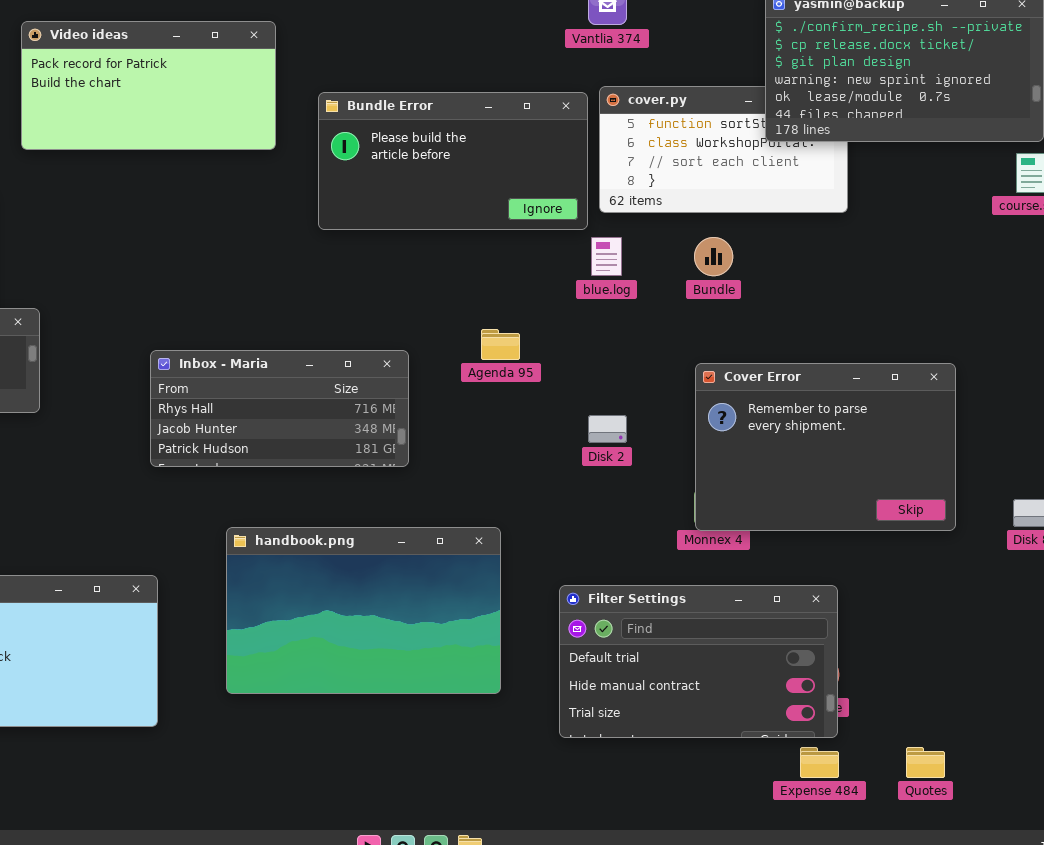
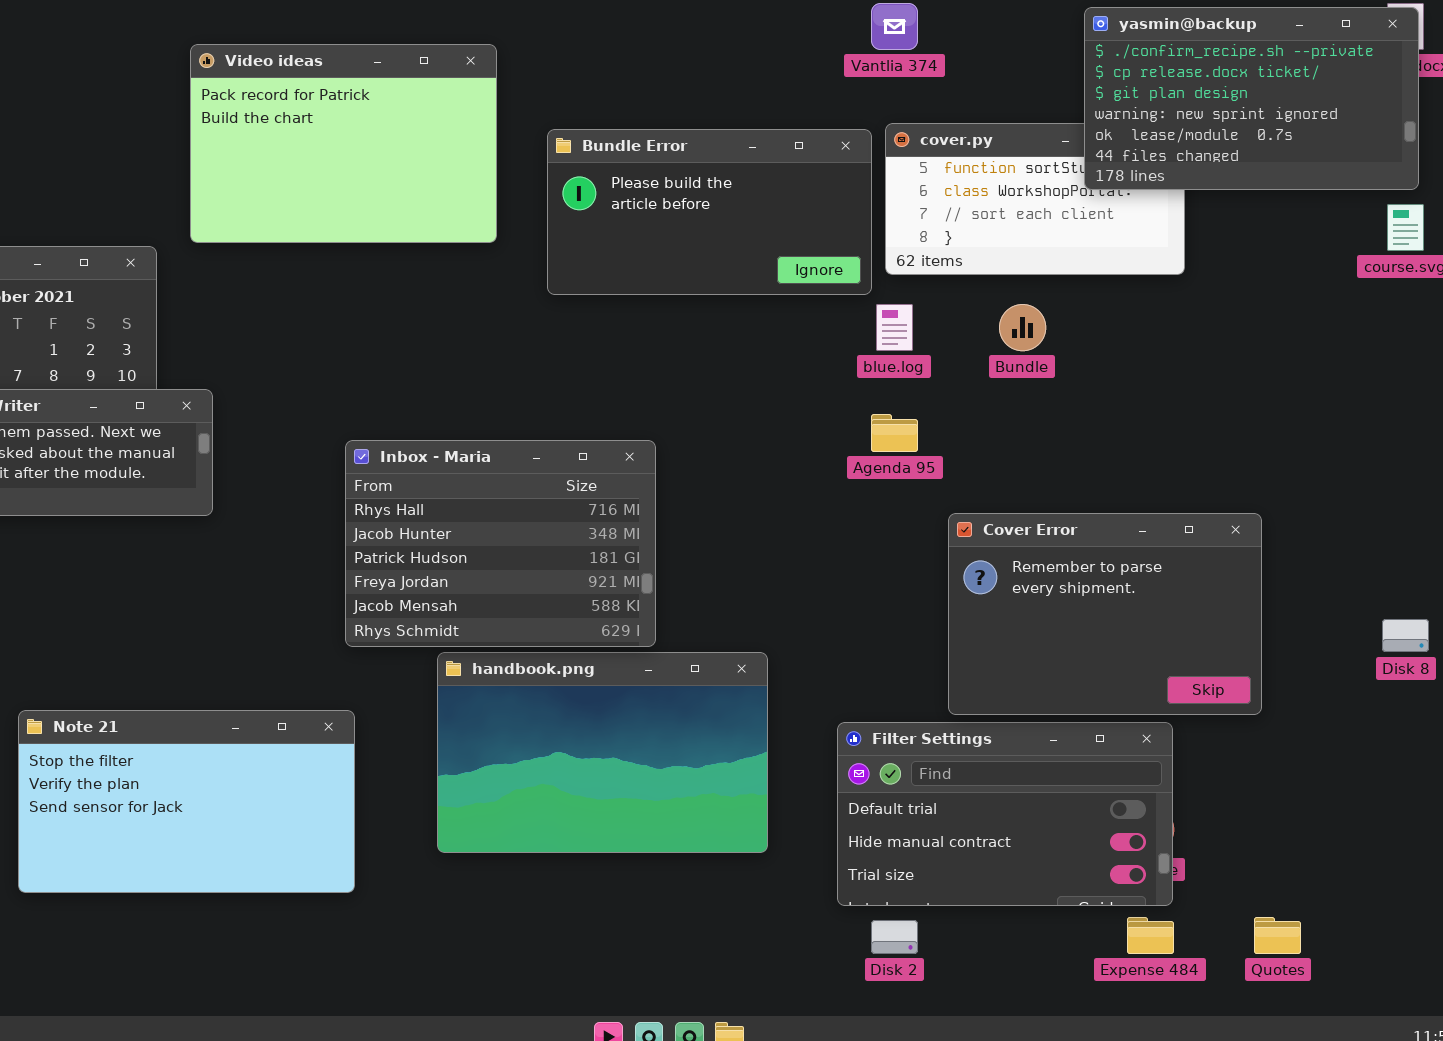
Video ideas: [21,21,276,150] -> [190,44,497,243], resized
Agenda 95: [481,329,520,360] -> [871,414,918,452], moved
Inbox - Maria: [150,350,409,467] -> [345,440,656,647], resized
Cover Error: [695,363,956,531] -> [948,513,1262,715], moved
Disk 2: [588,415,627,443] -> [871,920,918,954], moved

